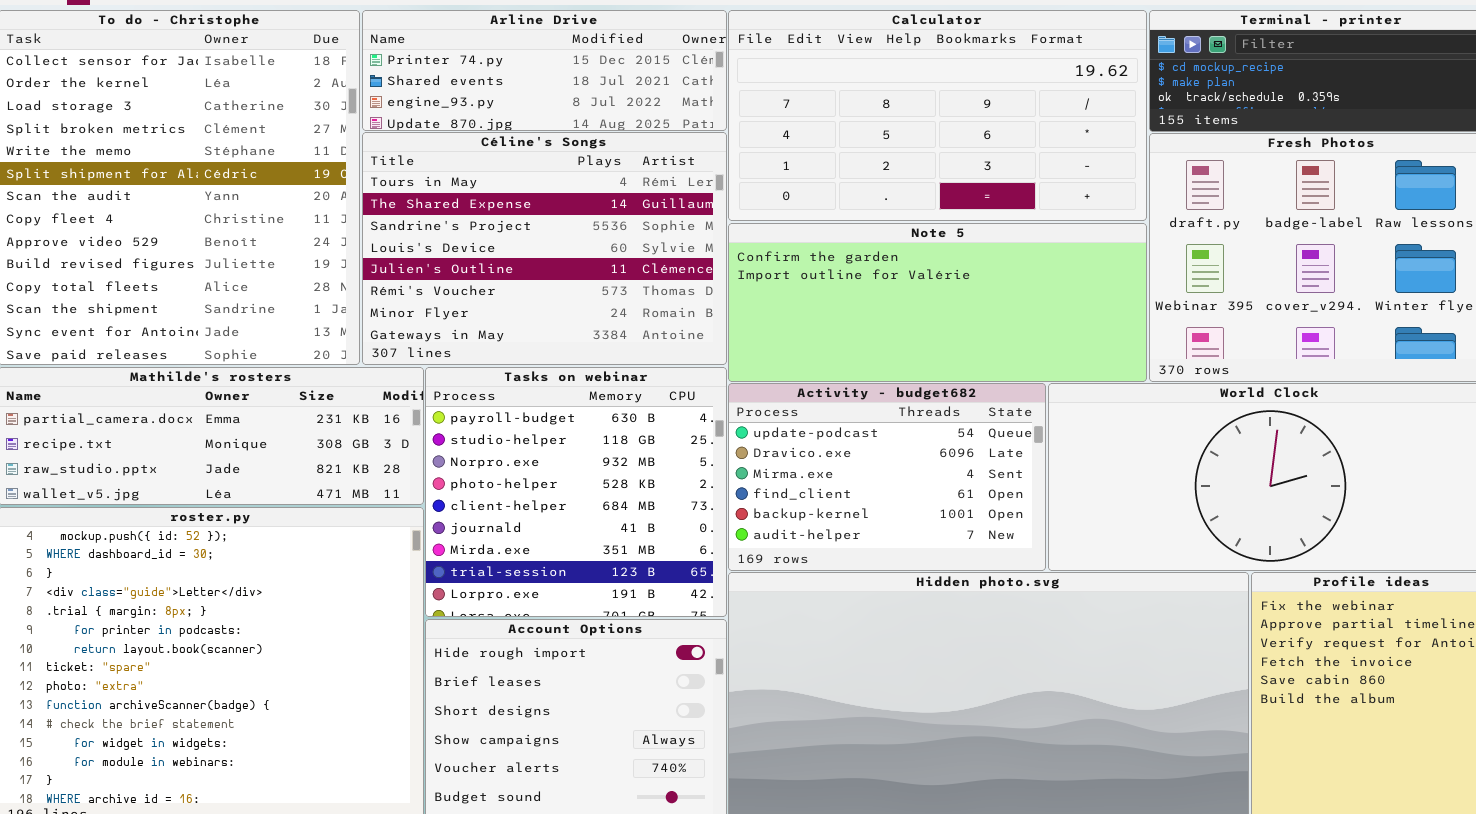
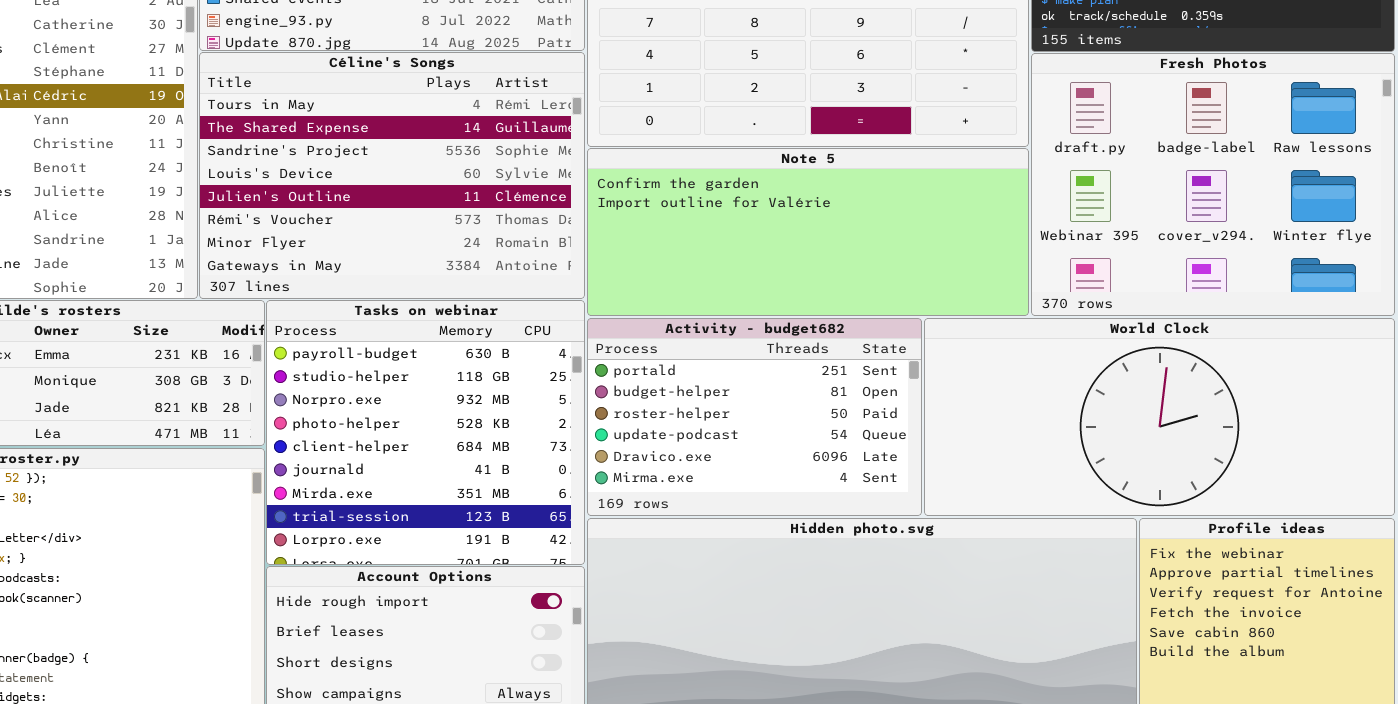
Activity - budget682: [728,383,1046,571] -> [587,318,922,516], scrolled up 3 rows

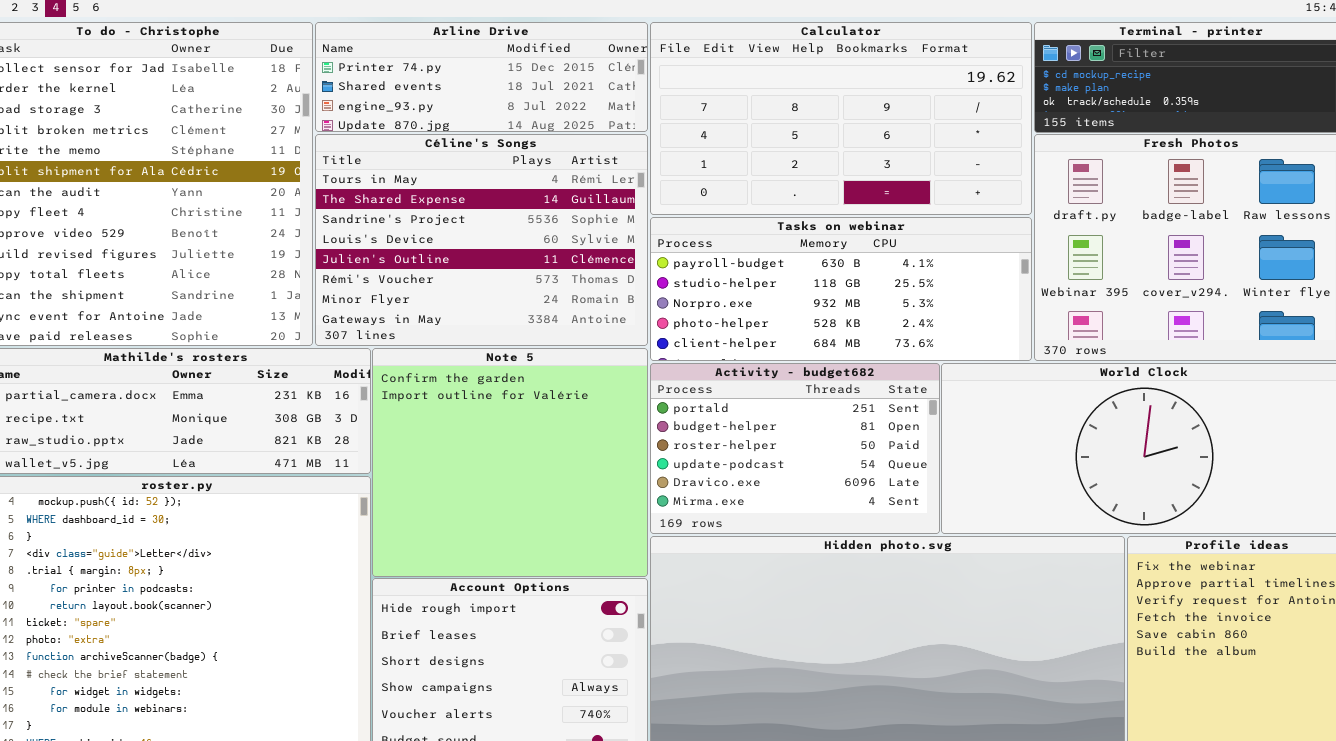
Note 5: [587,148,1029,316] -> [372,348,648,577], moved, resized
Tasks on webinar: [266,300,585,565] -> [650,217,1032,361], moved, resized

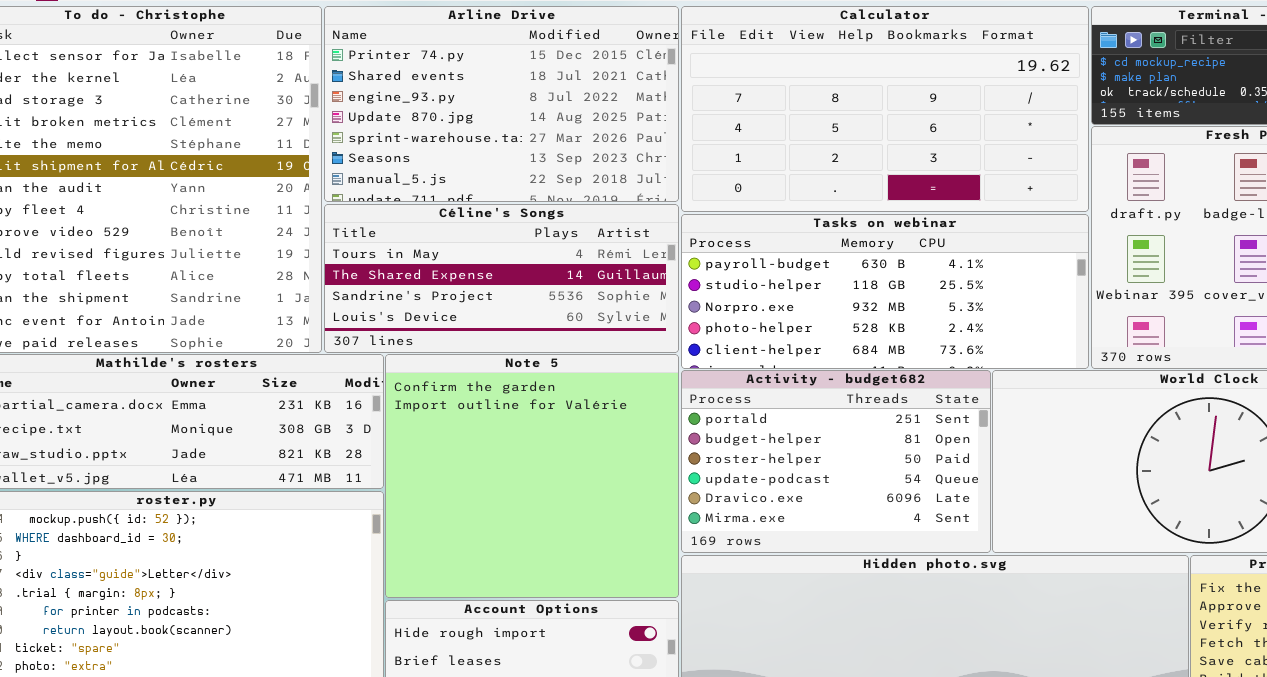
Arline Drive: [315,22,648,132] -> [324,6,679,202], resized
Céline's Songs: [315,134,648,346] -> [324,204,679,353], resized

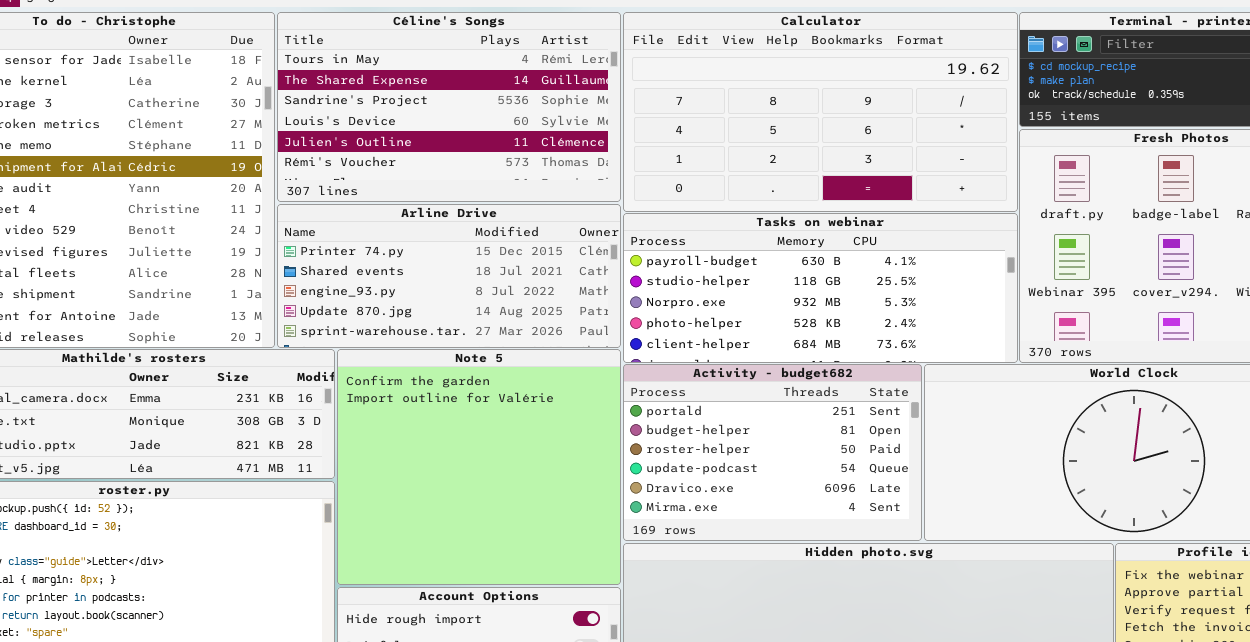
Arline Drive: [324,6,679,202] -> [277,204,621,348], moved, resized
Céline's Songs: [324,204,679,353] -> [277,12,621,202], moved, resized

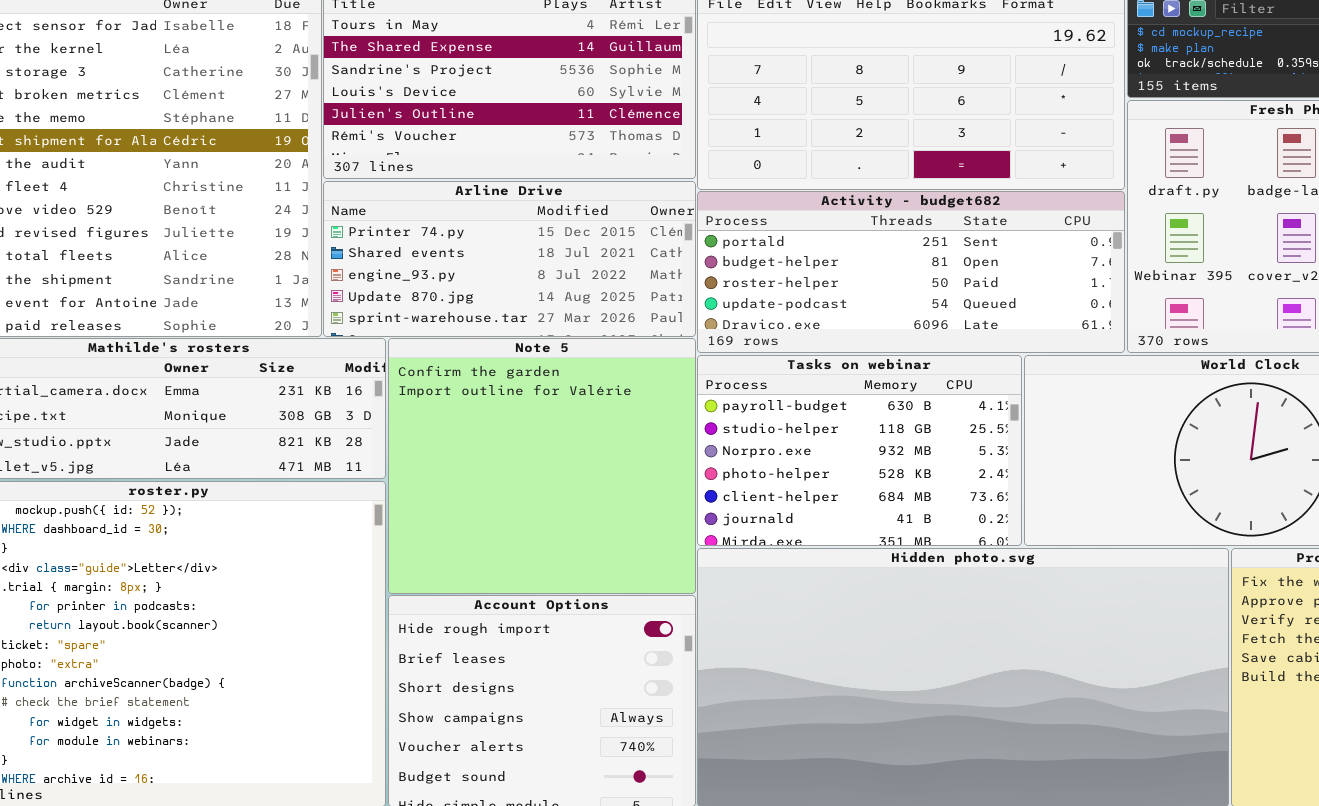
Tasks on webinar: [623,213,1018,363] -> [697,355,1022,546], moved, resized
Activity - budget682: [623,364,922,541] -> [697,191,1125,353], moved, resized

